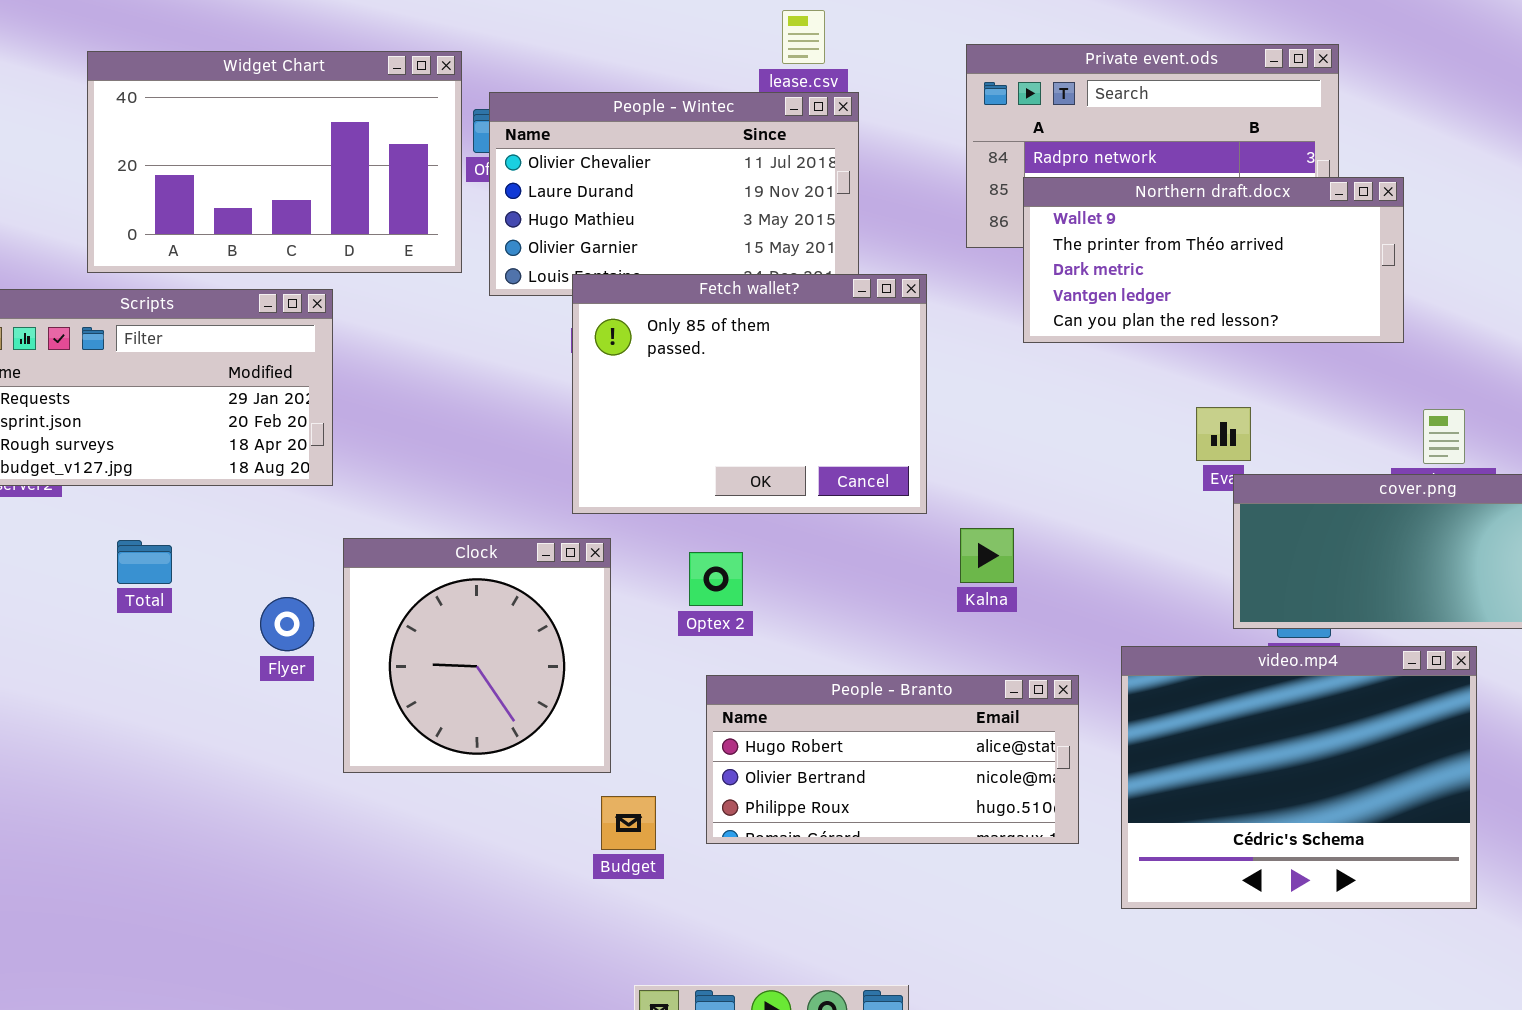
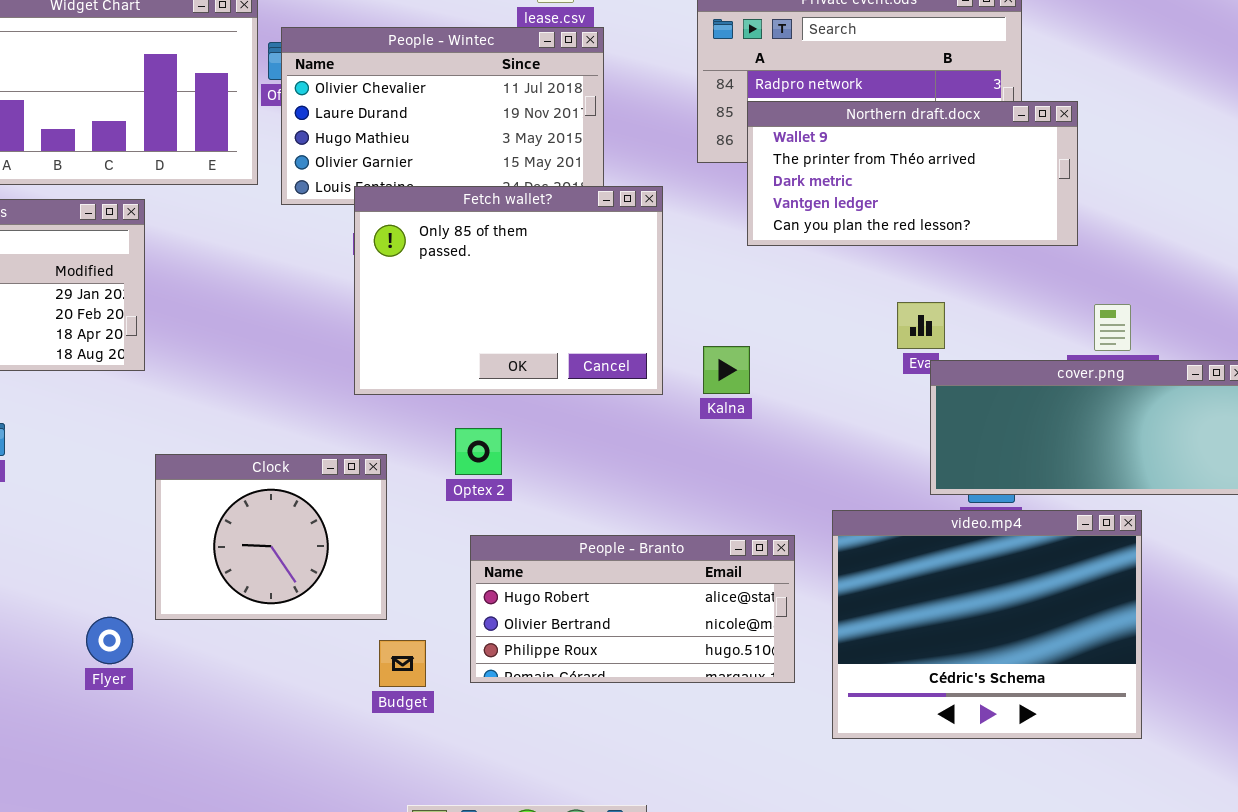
Kalna: [960,528,1014,583] -> [703,346,750,394], moved
Clock: [343,538,611,773] -> [155,454,387,620], resized
Flyer: [260,597,314,651] -> [86,617,133,664], moved

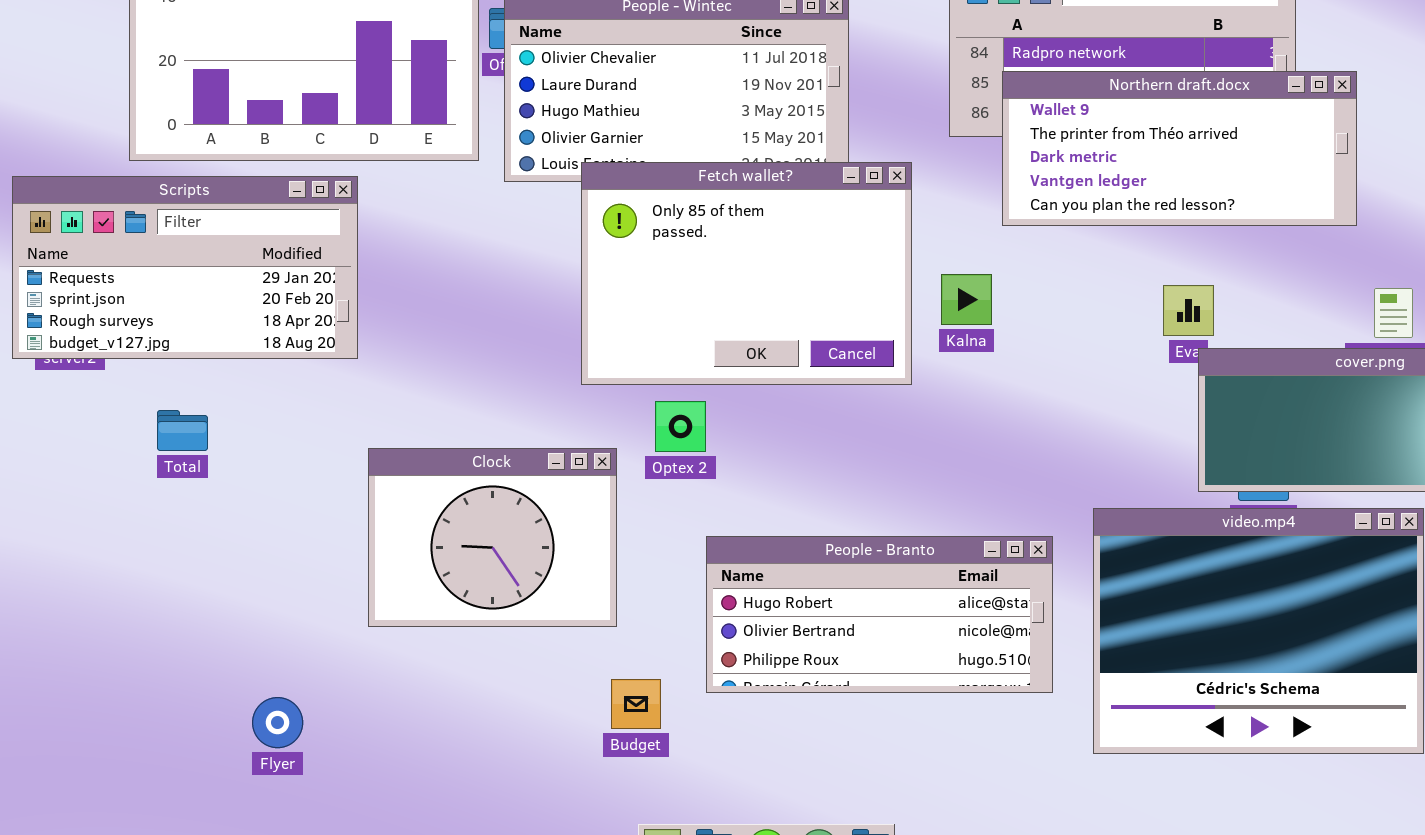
Kalna: [703,346,750,394] -> [941,274,992,325], moved
Optex 2: [455,428,502,475] -> [655,401,706,452], moved
Flyer: [86,617,133,664] -> [252,697,303,748], moved
Budget: [379,640,426,687] -> [611,679,661,729], moved

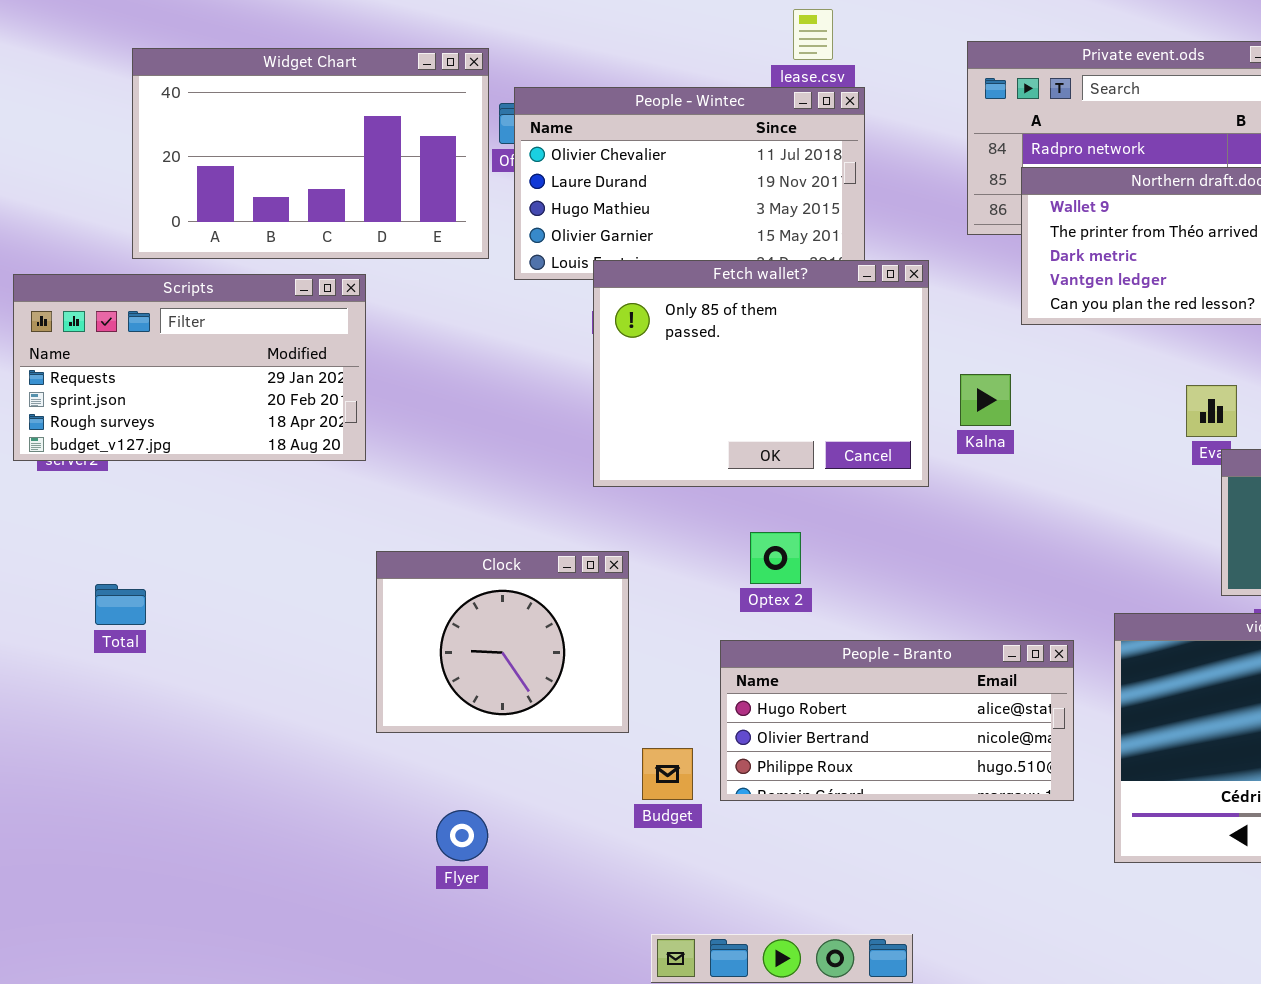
Optex 2: [655,401,706,452] -> [750,532,801,584], moved
Total: [157,410,208,451] -> [95,584,146,625], moved
Budget: [611,679,661,729] -> [642,748,693,800], moved
Flyer: [252,697,303,748] -> [436,810,488,861], moved

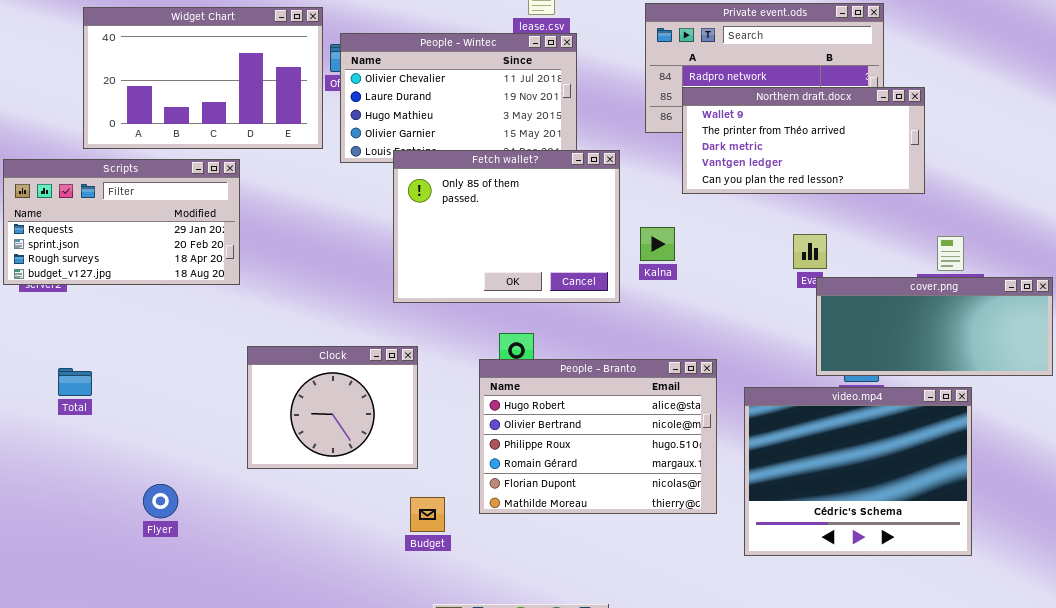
People - Branto: [720,640,1074,801] -> [479,359,717,514], resized
Budget: [642,748,693,800] -> [410,497,445,532], moved
Flyer: [436,810,488,861] -> [143,484,178,518], moved

